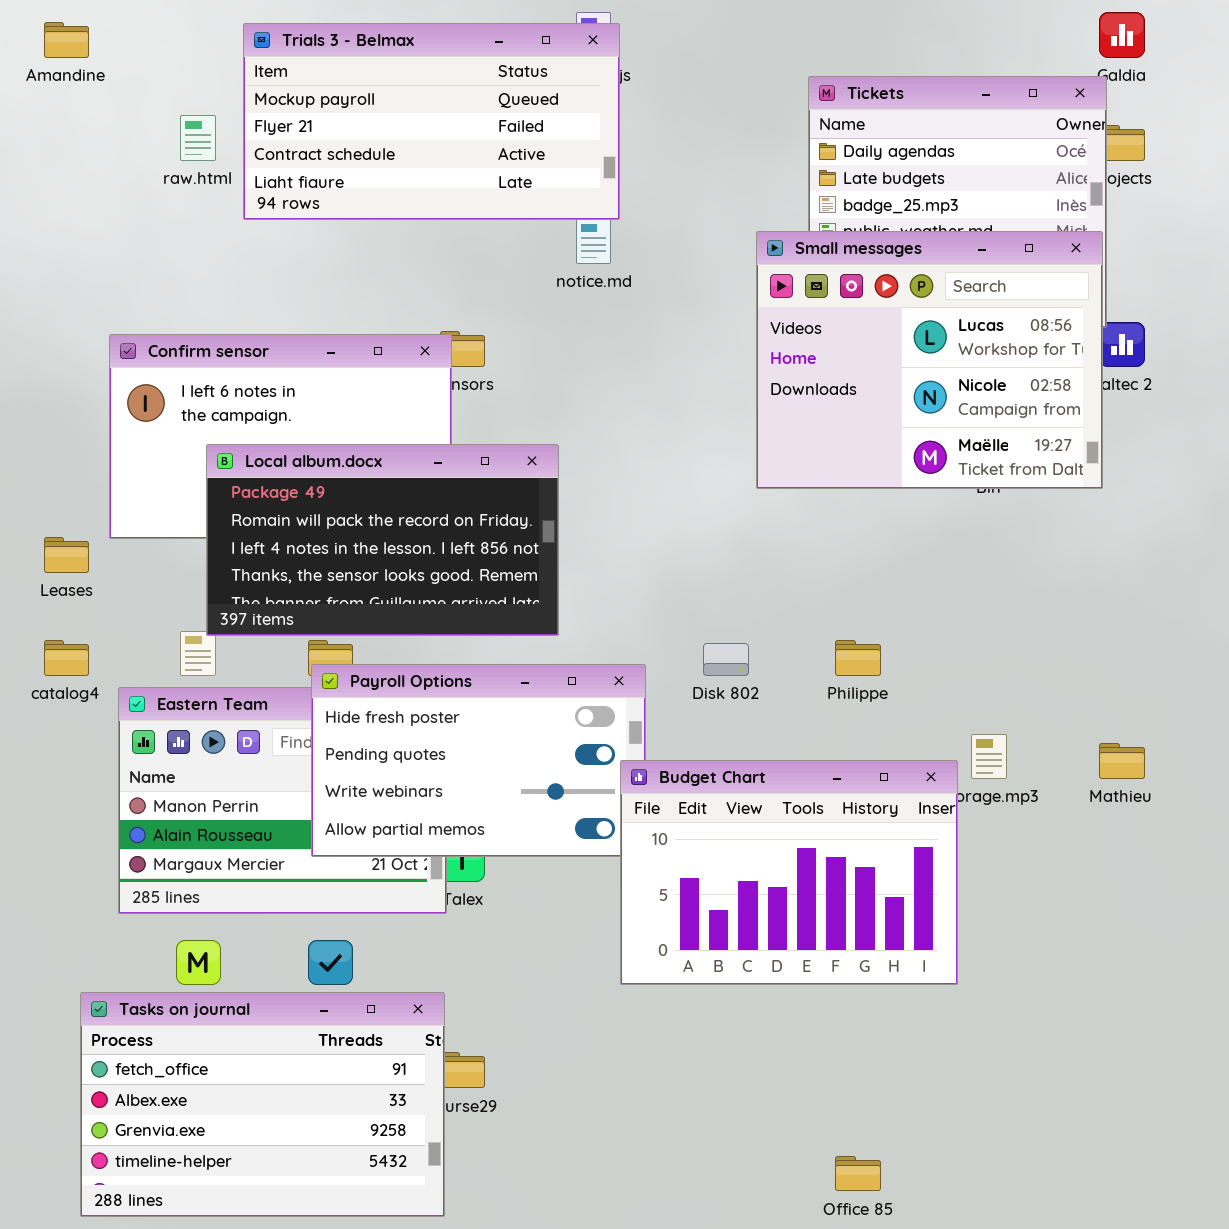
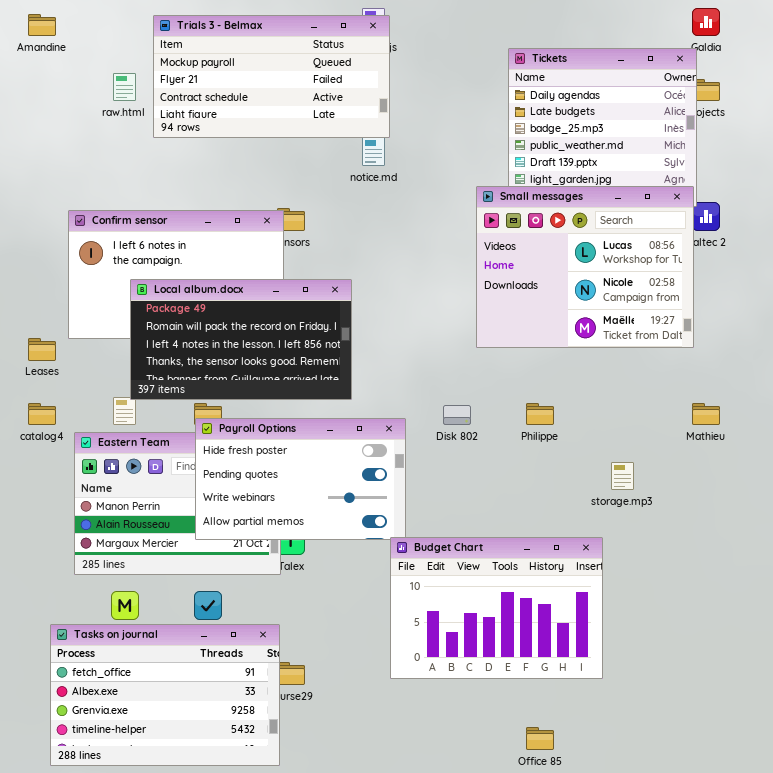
Small messages: [756,231,1103,489] -> [476,186,694,348], moved
Mathieu: [1099,743,1145,779] -> [692,403,720,425], moved
Budget Chart: [620,760,958,985] -> [390,537,603,679], moved

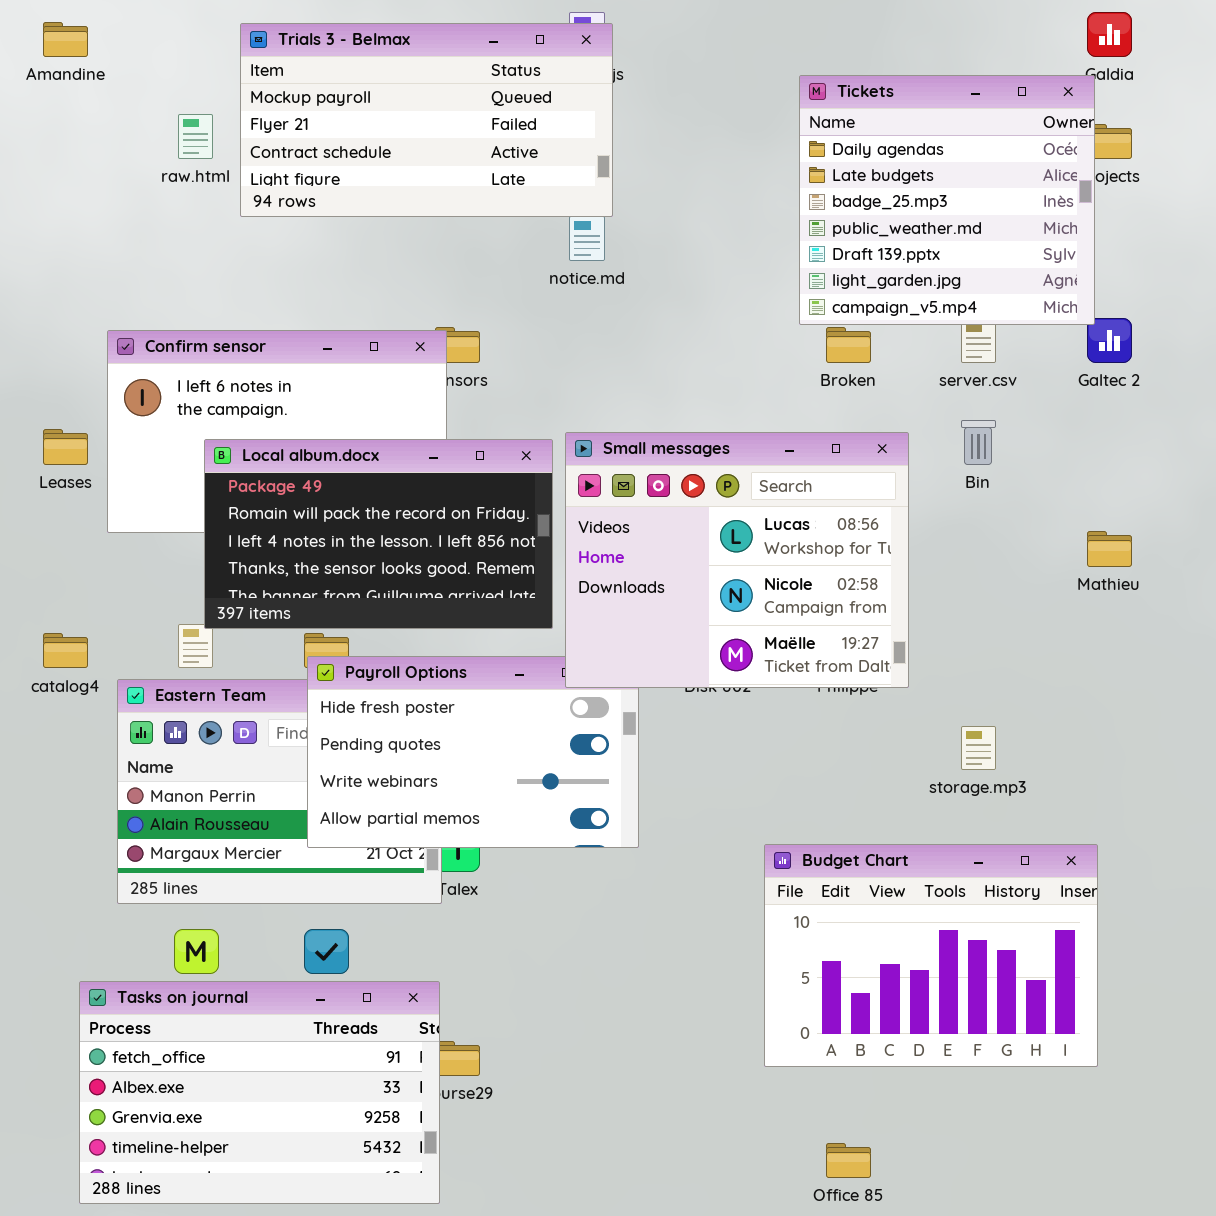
Small messages: [476,186,694,348] -> [565,432,909,688], moved
Leases: [28,338,56,361] -> [43,429,88,465], moved
Mathieu: [692,403,720,425] -> [1087,531,1132,567], moved
Budget Chart: [390,537,603,679] -> [764,844,1098,1067], moved

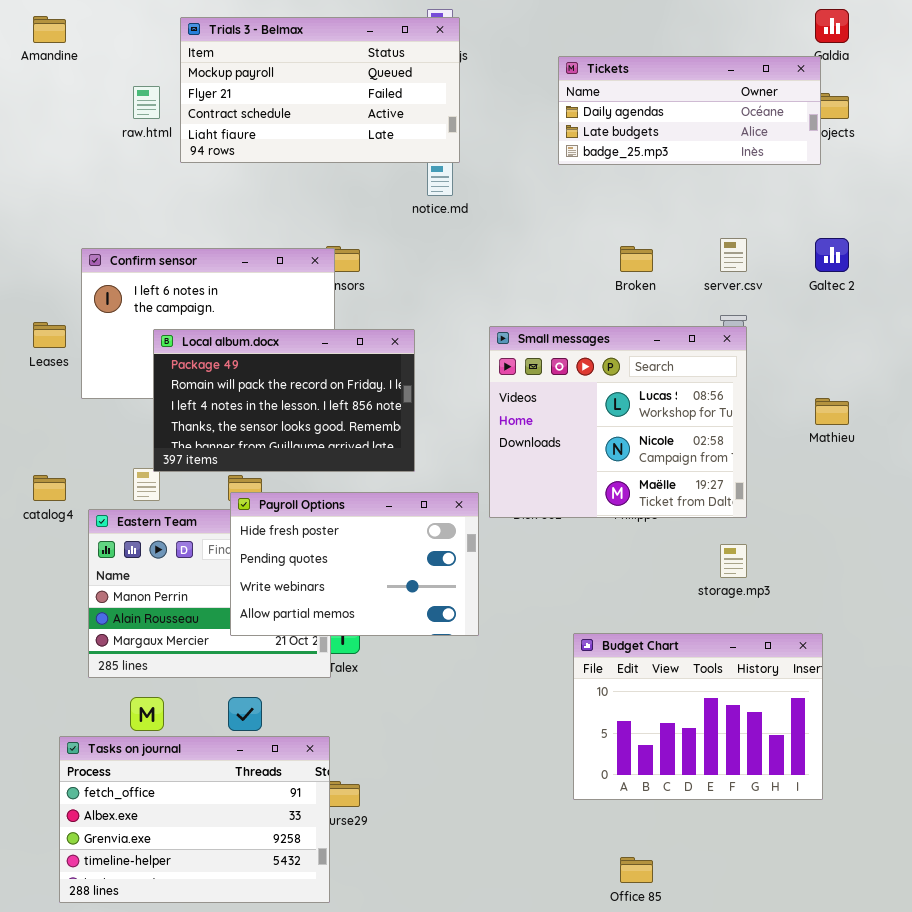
Tickets: [799,75,1095,325] -> [558,56,821,165], resized
Small messages: [565,432,909,688] -> [489,326,747,518], moved

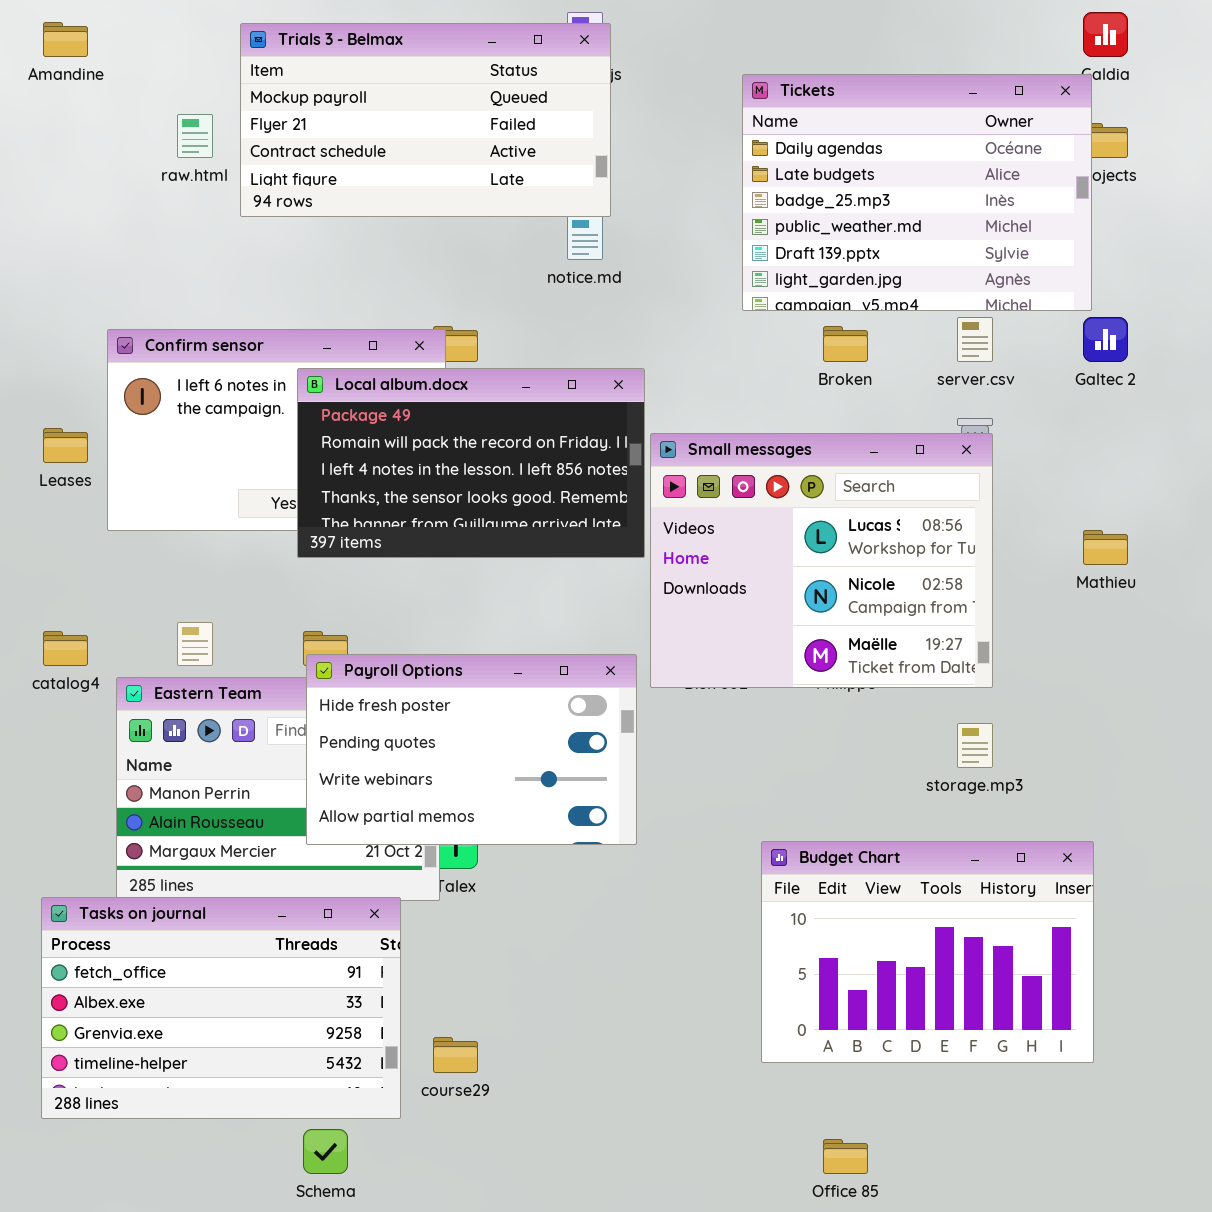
Tickets: [558,56,821,165] -> [742,74,1092,311], resized
Local album.docx: [153,329,415,472] -> [297,368,645,558], moved
Tasks on journal: [59,736,330,903] -> [41,897,401,1119], moved

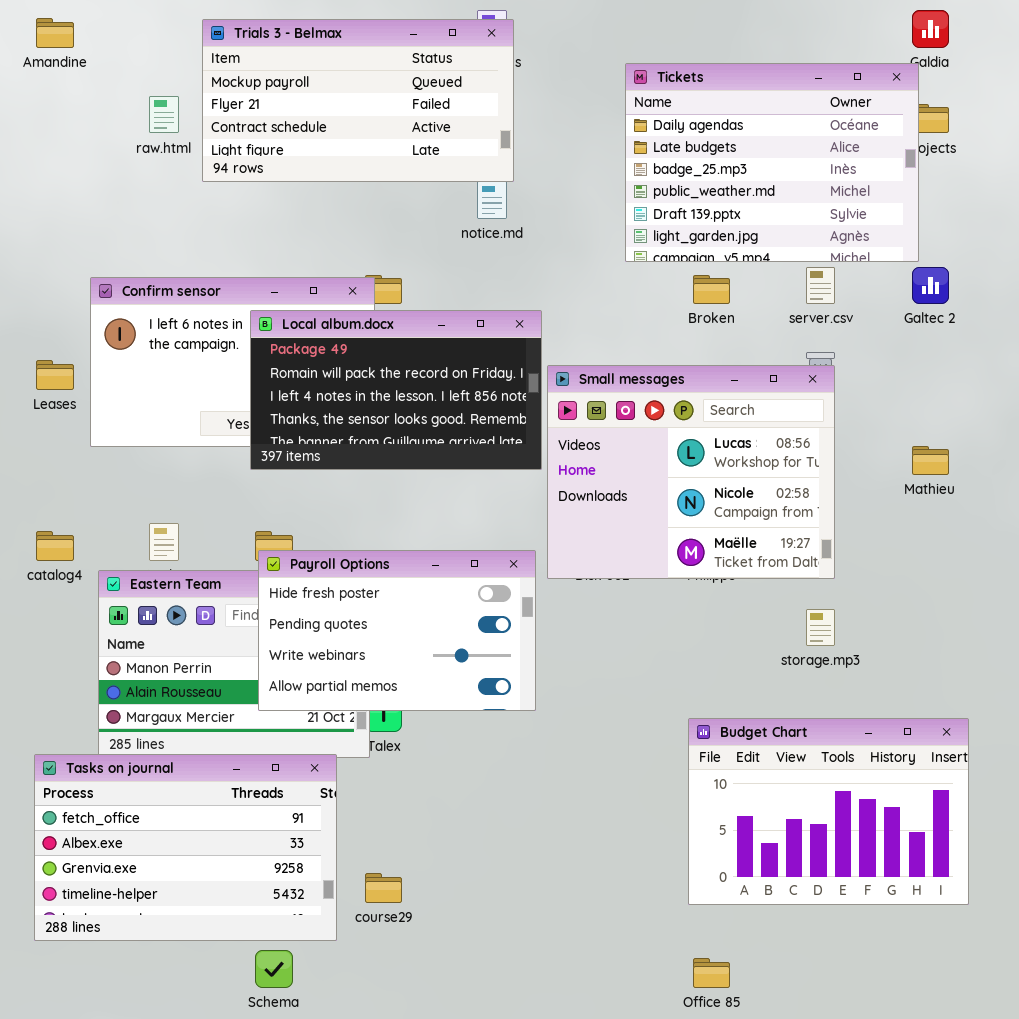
Budget Chart: [761,841,1094,1063] -> [688,718,969,905], moved

